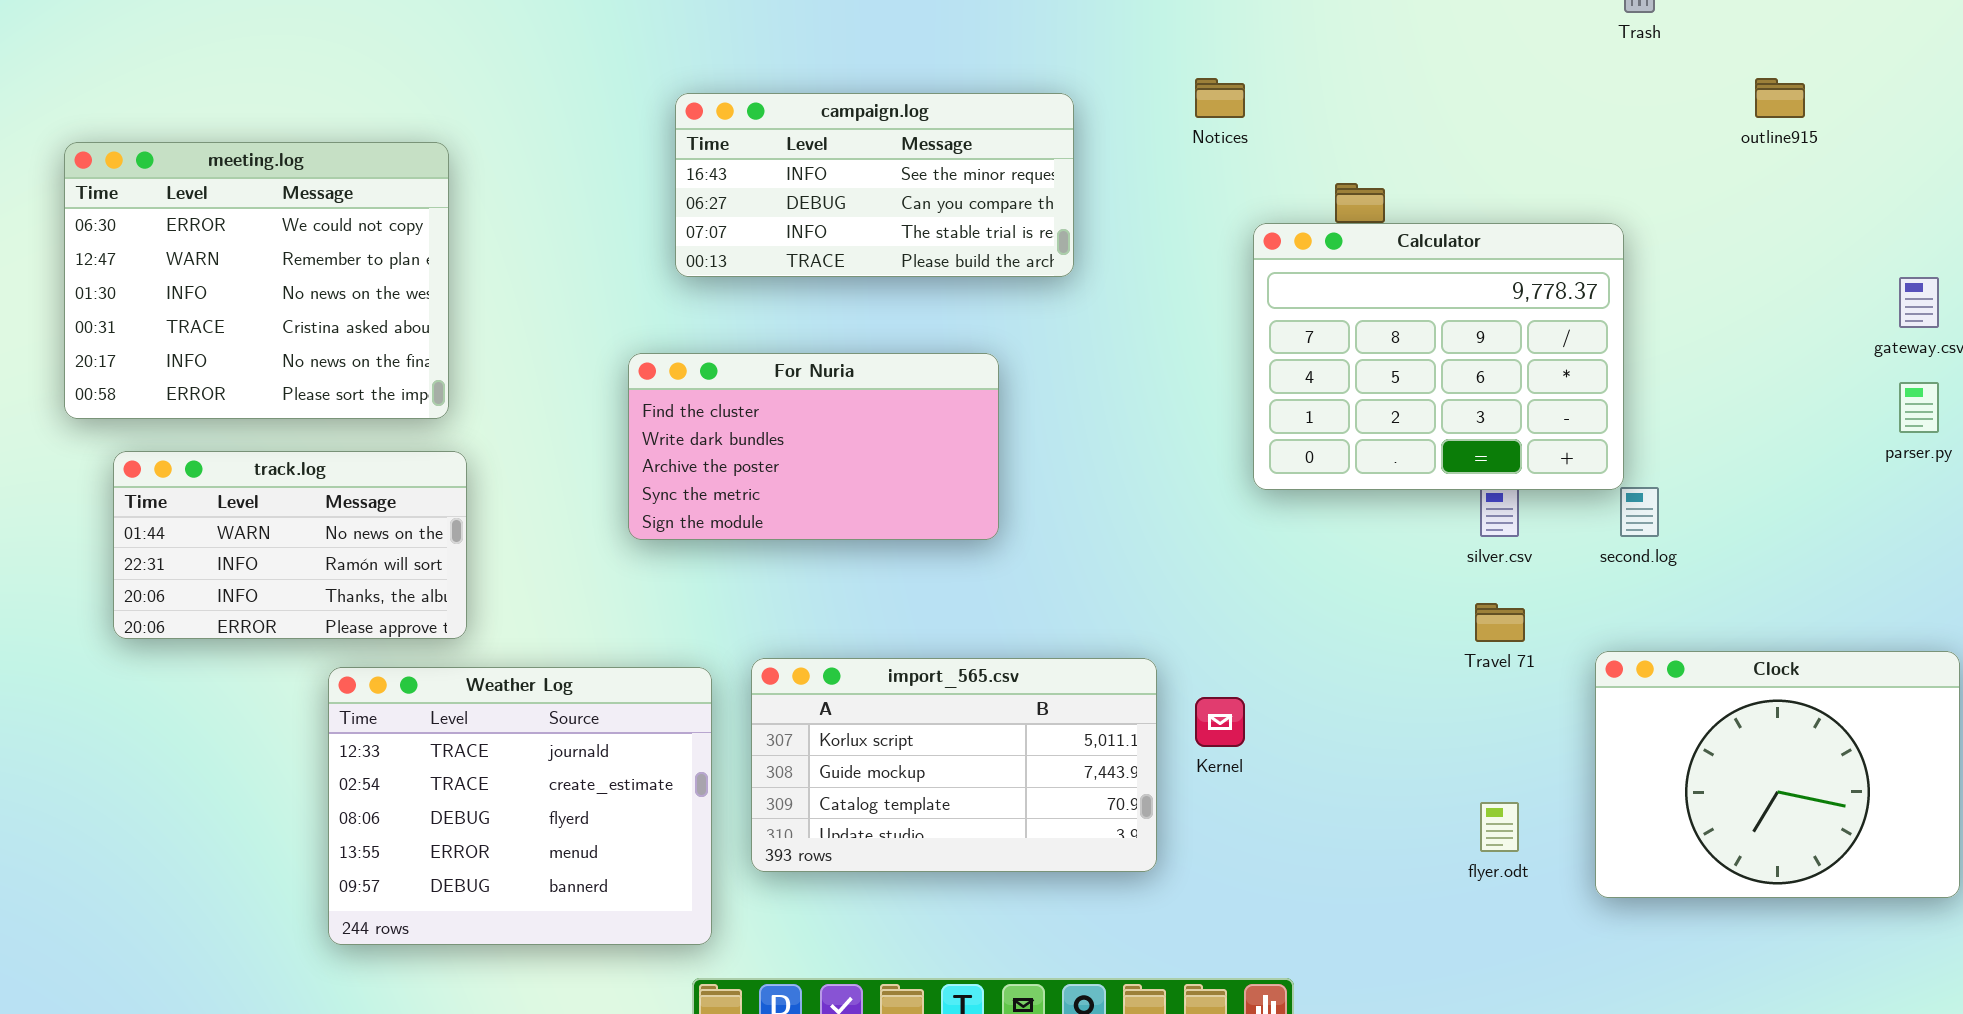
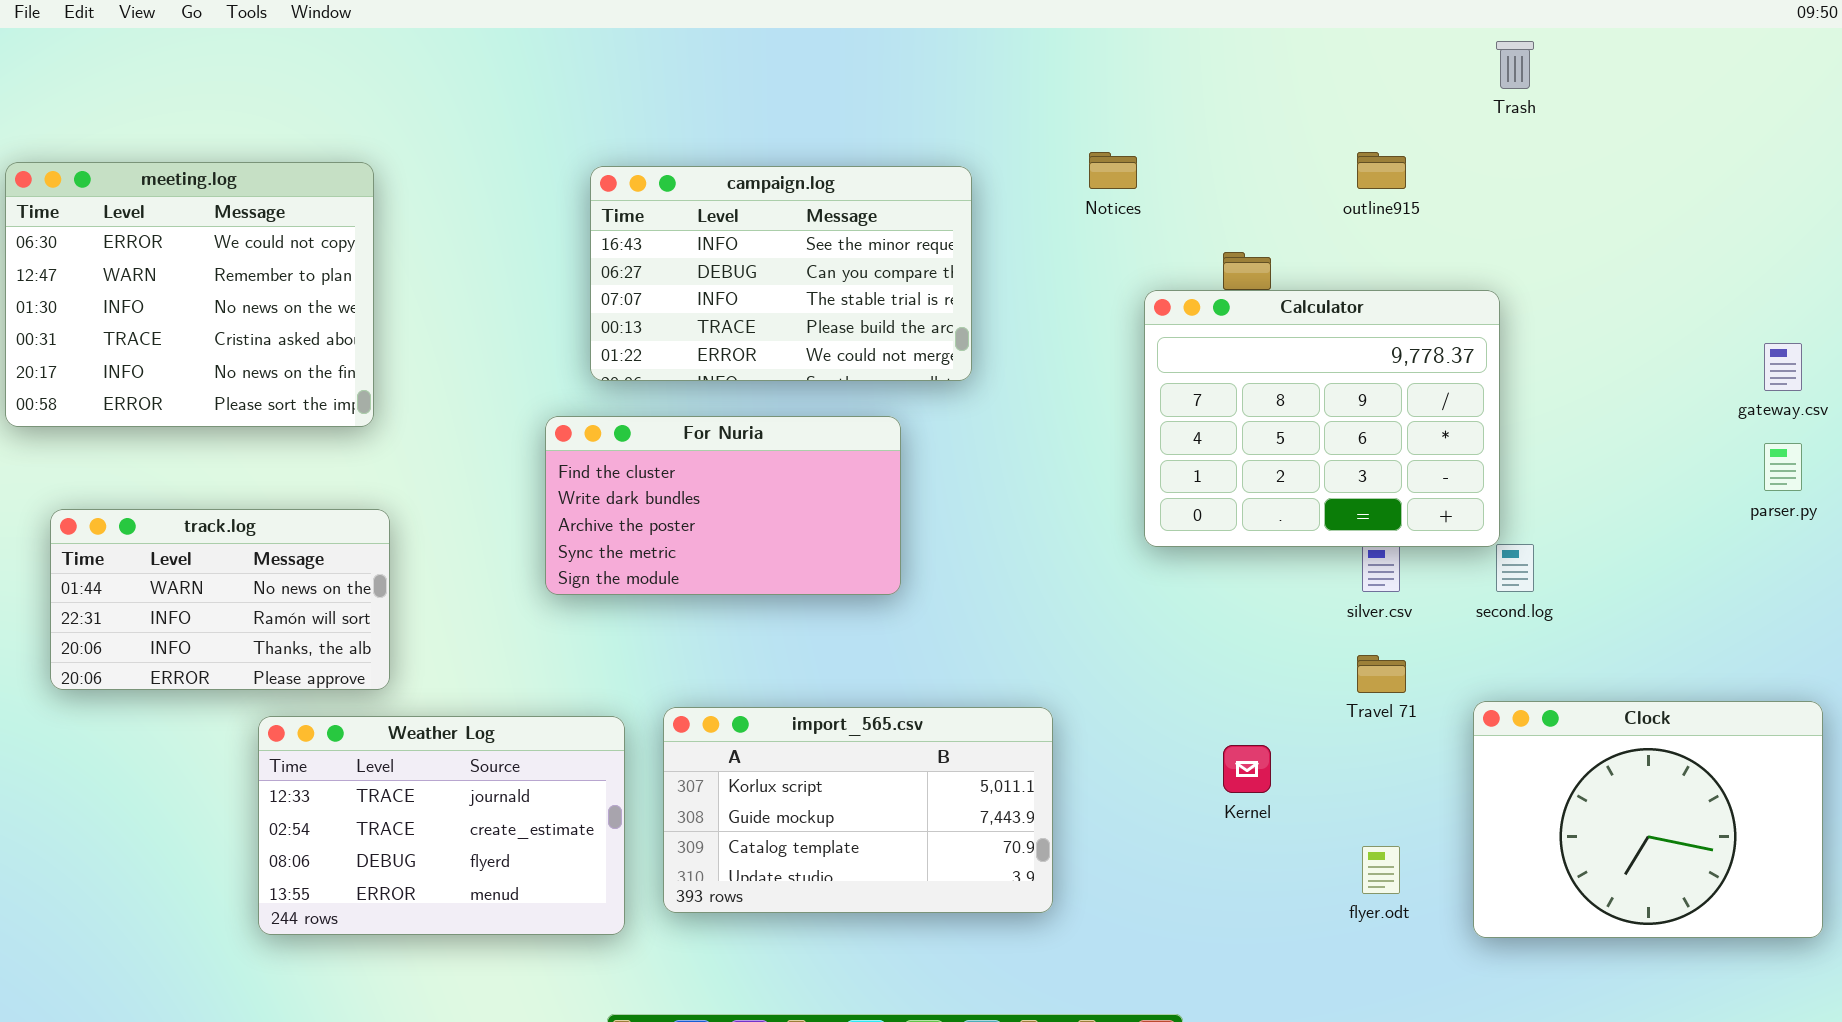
outline915: [1755,78,1805,118] -> [1357,152,1406,189], moved
campaign.log: [675,93,1074,277] -> [590,166,972,381], resized
meeting.log: [64,142,449,419] -> [5,162,374,427], moved
Weather Log: [328,667,712,945] -> [258,716,625,935], resized
Kernel: [1195,697,1245,747] -> [1223,745,1271,793], moved

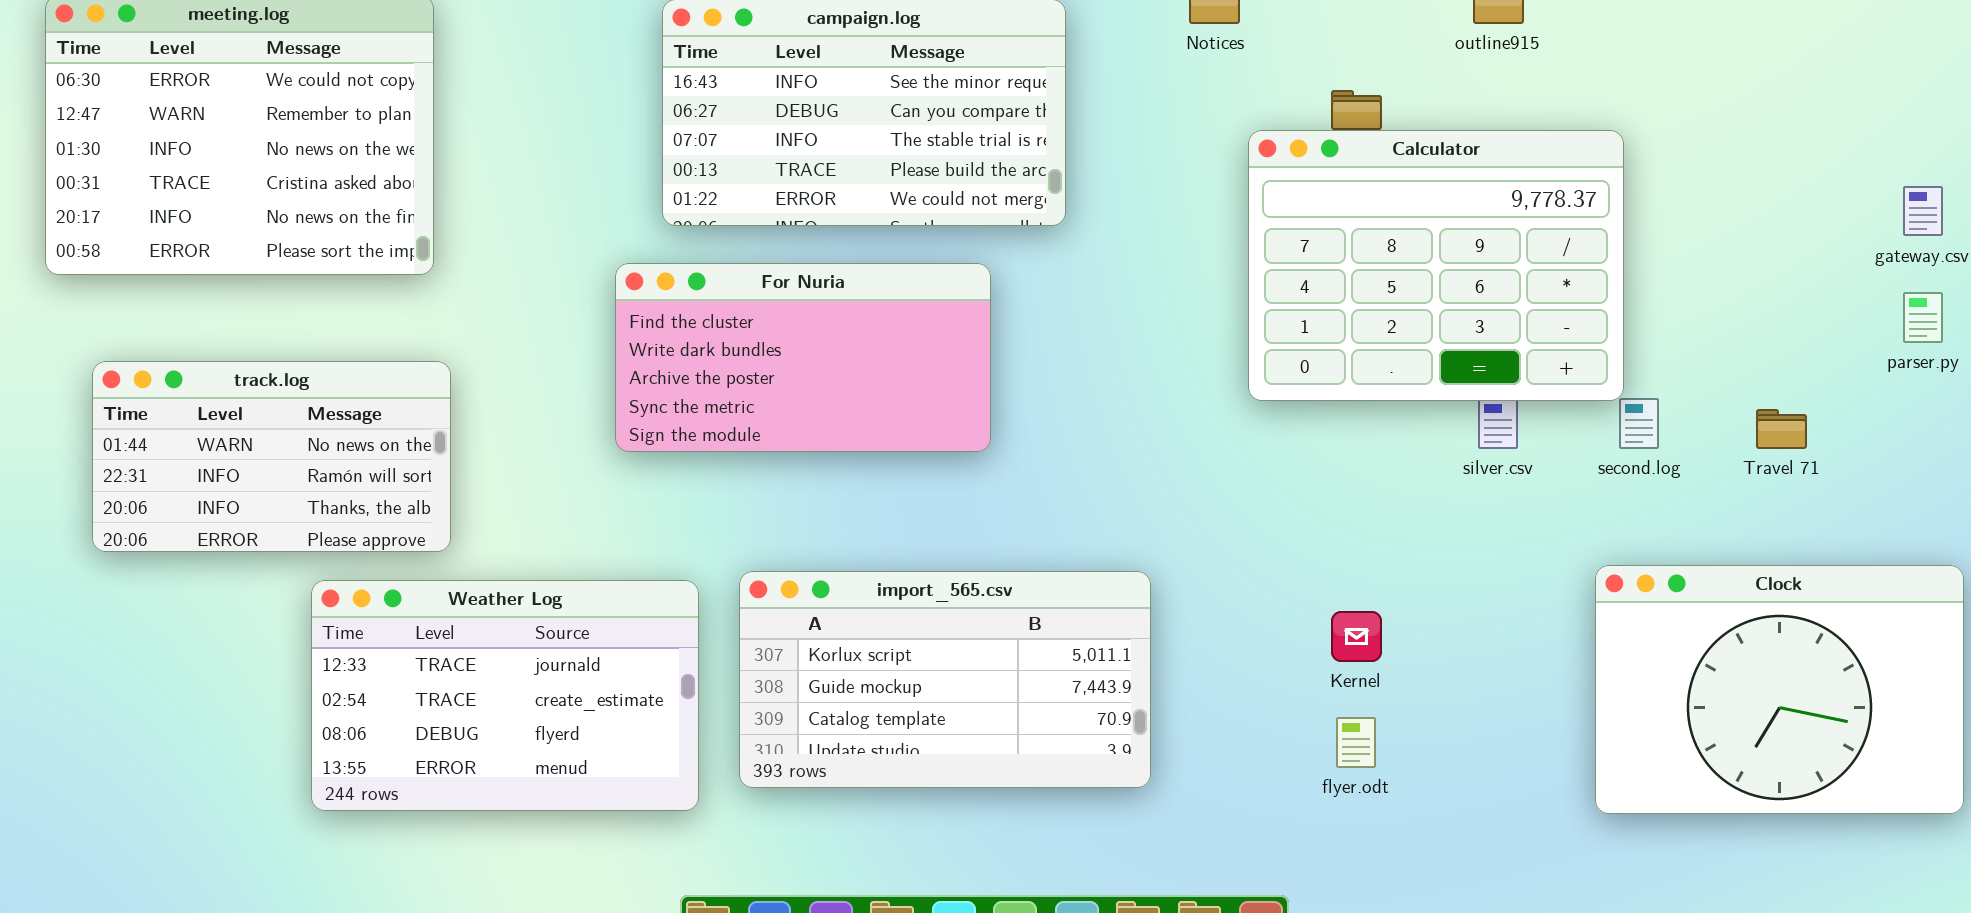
Travel 71: [1357,655,1406,693] -> [1756,409,1807,449], moved
flyer.odt: [1362,846,1400,894] -> [1336,717,1376,768], moved

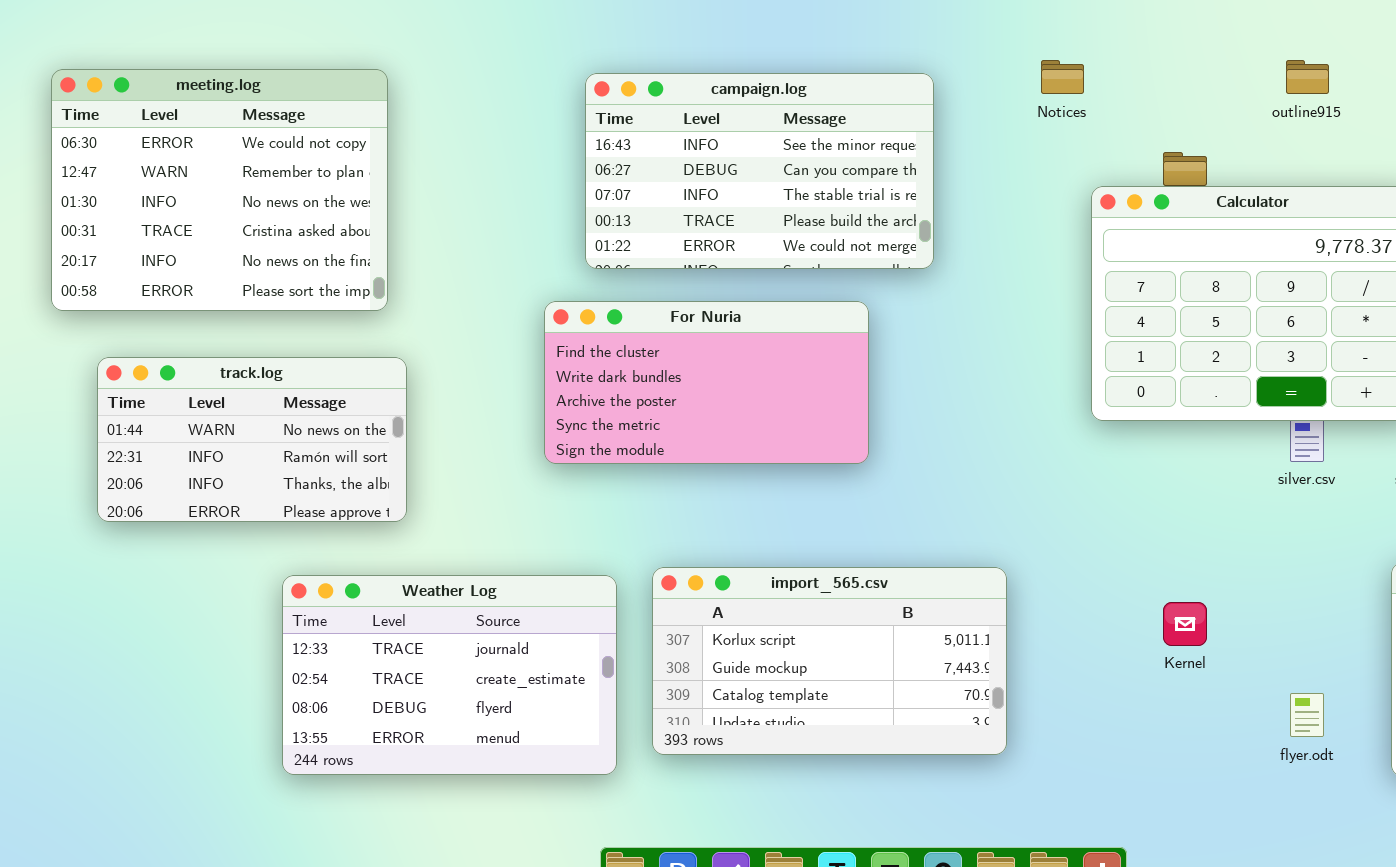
track.log: [92,361,451,552] -> [97,357,407,522], moved
flyer.odt: [1336,717,1376,768] -> [1290,693,1324,737], moved

